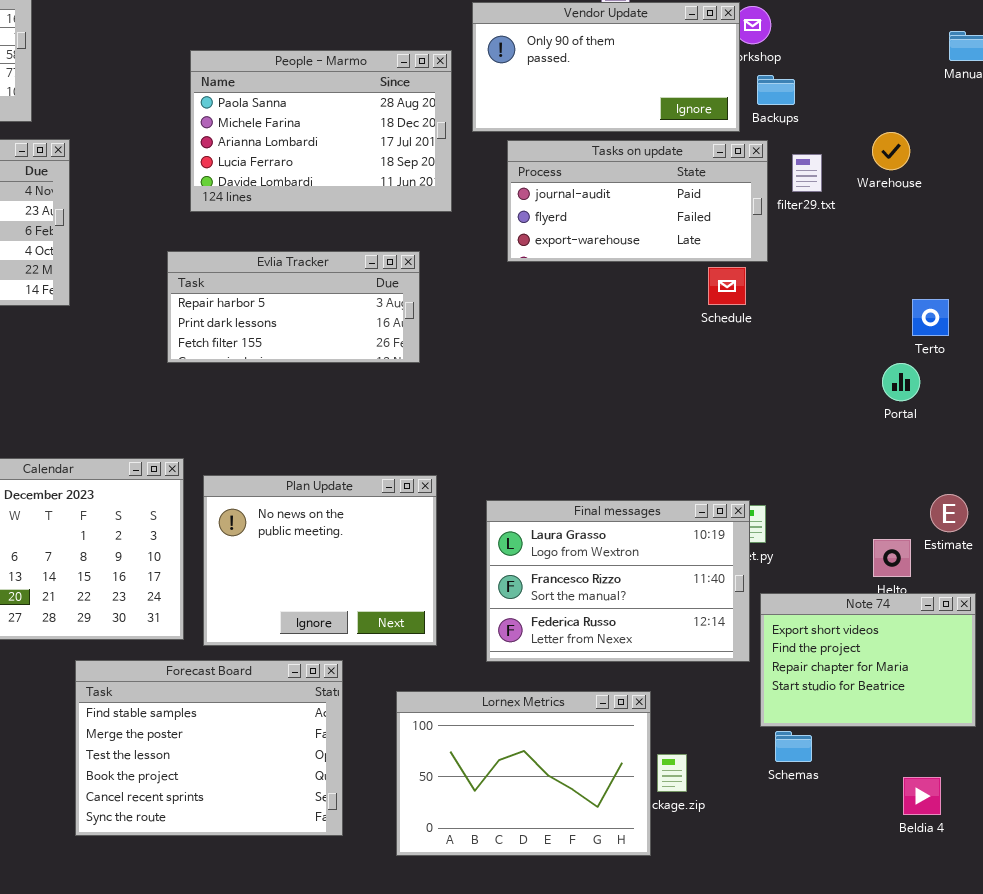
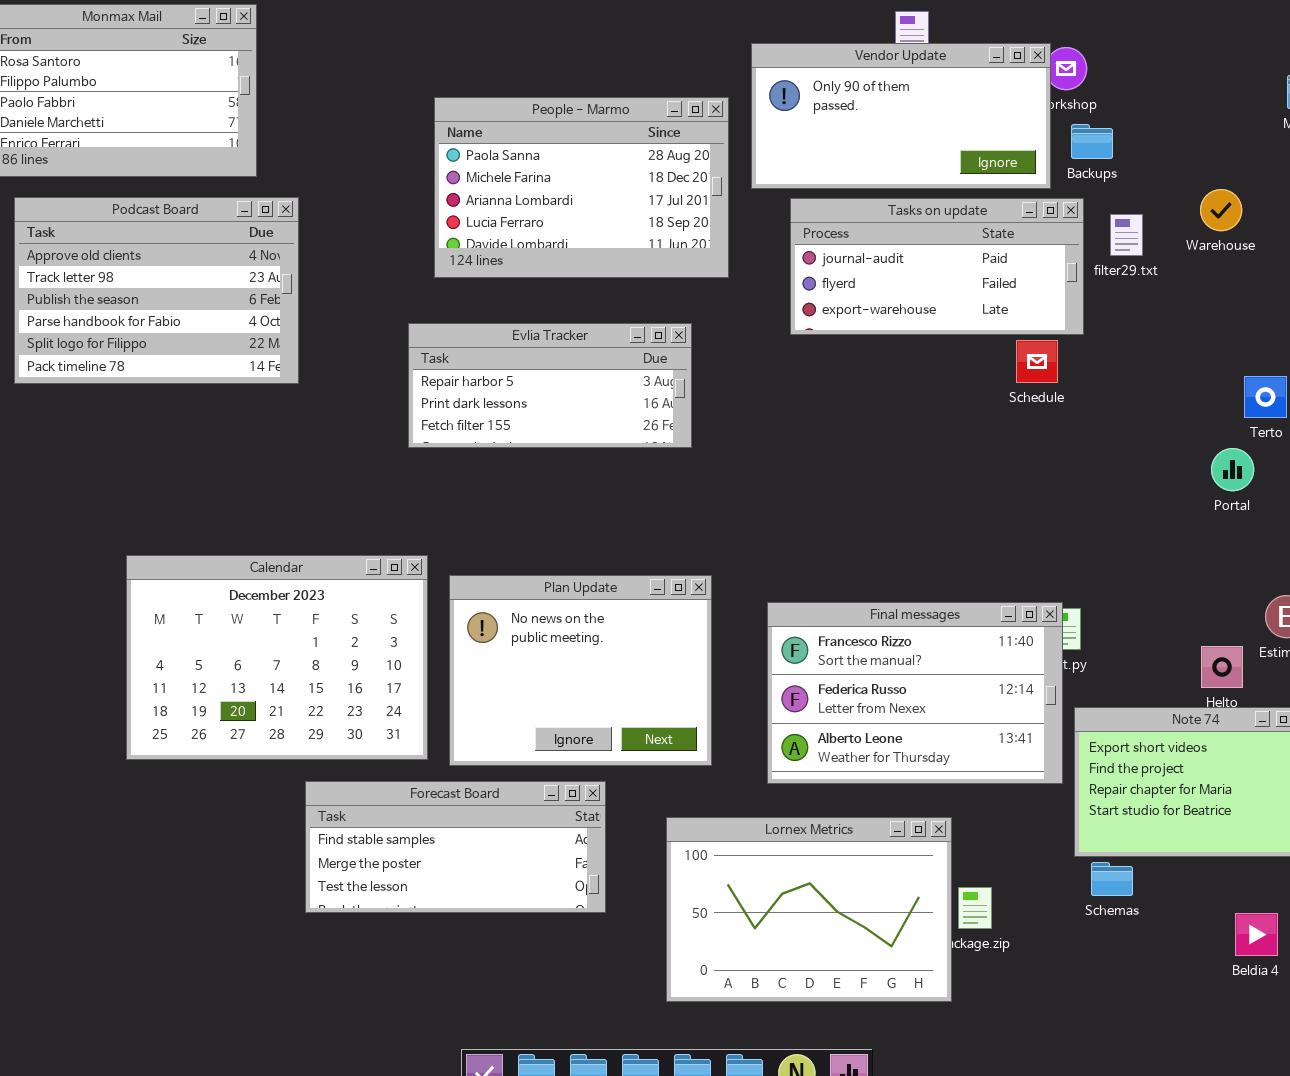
Final messages: [486,500,750,662] -> [767,602,1063,784], scrolled down 1 row
Forecast Board: [75,660,343,836] -> [305,781,606,913], resized

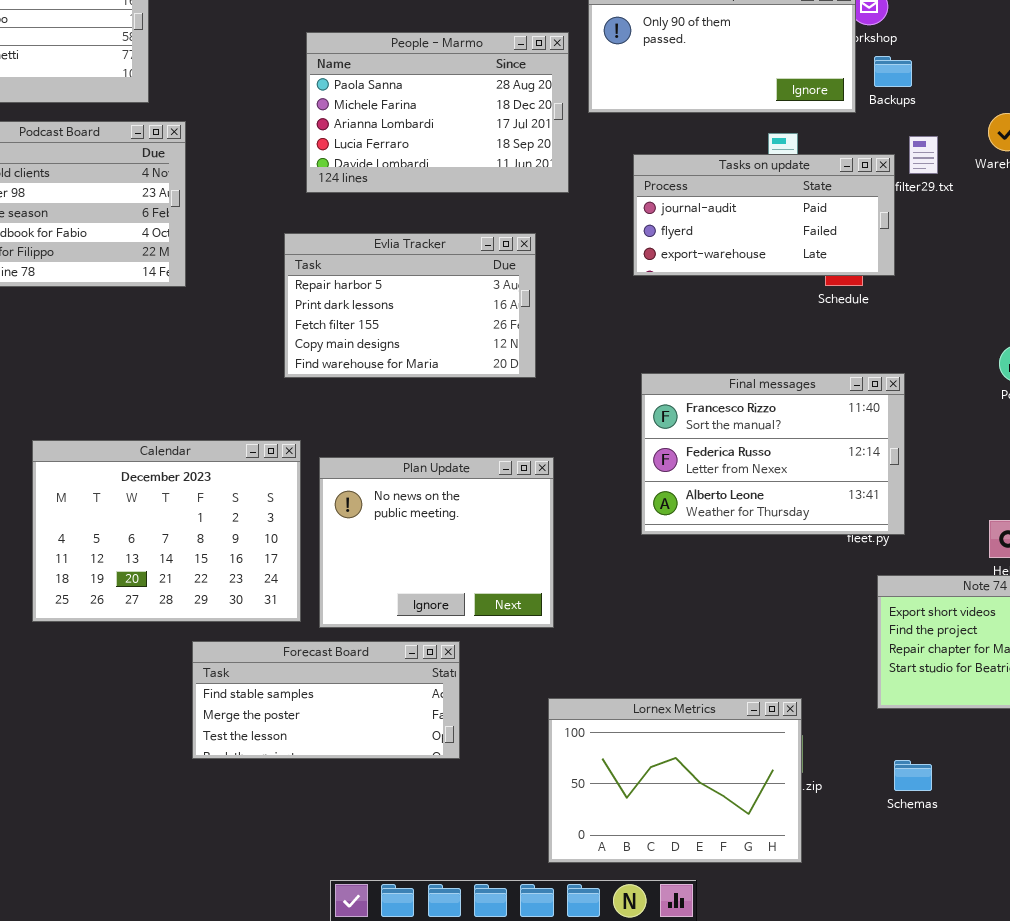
Tasks on update: [790,198,1084,335] -> [633,154,895,276], moved
Evlia Tracker: [408,323,692,448] -> [284,233,536,378], resized
Final messages: [767,602,1063,784] -> [641,373,905,535], moved
Lornex Metrics: [666,817,952,1002] -> [548,698,802,863], moved
Schemas: [1091,862,1133,896] -> [894,760,932,791], moved

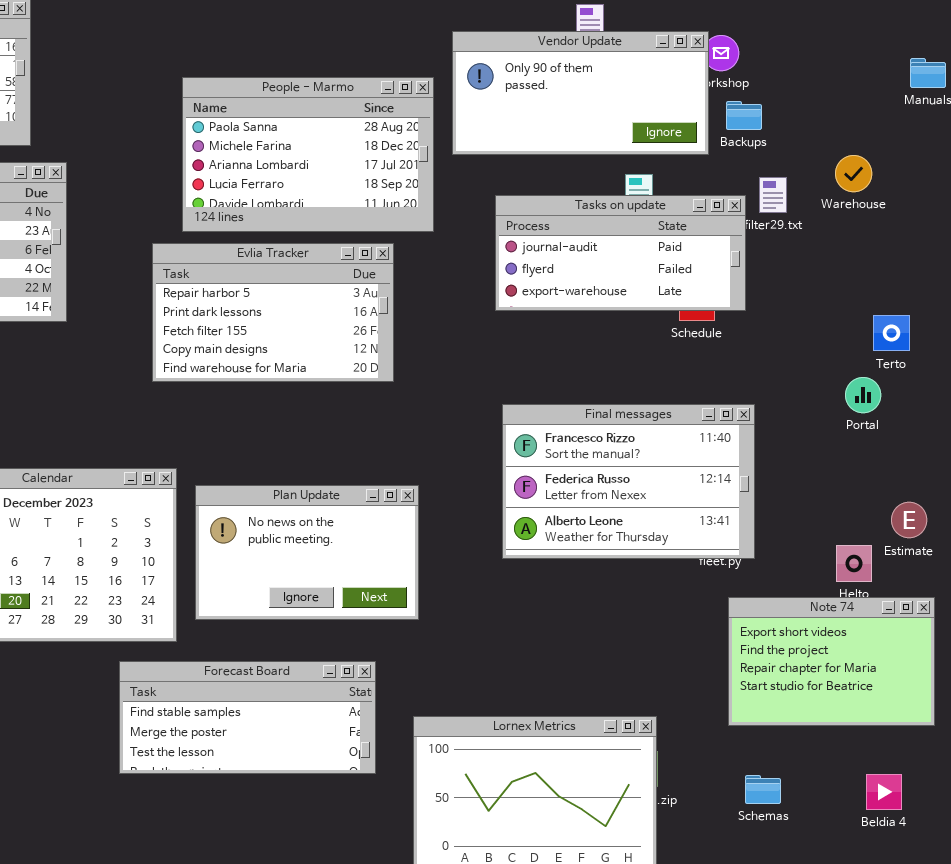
Evlia Tracker: [284,233,536,378] -> [152,243,394,382], moved
Plan Update: [319,457,554,628] -> [195,485,419,620], resized
Forecast Board: [192,641,460,759] -> [119,661,376,774], moved

